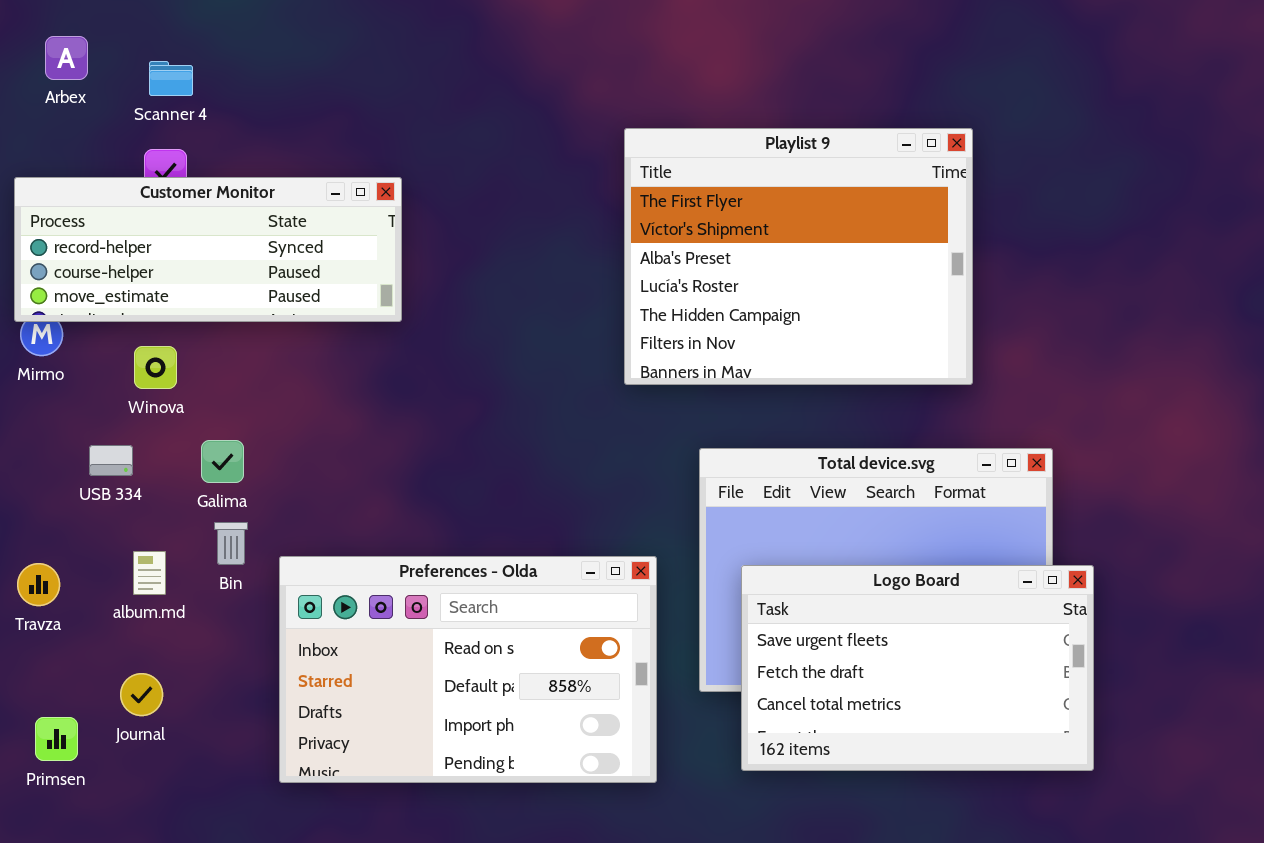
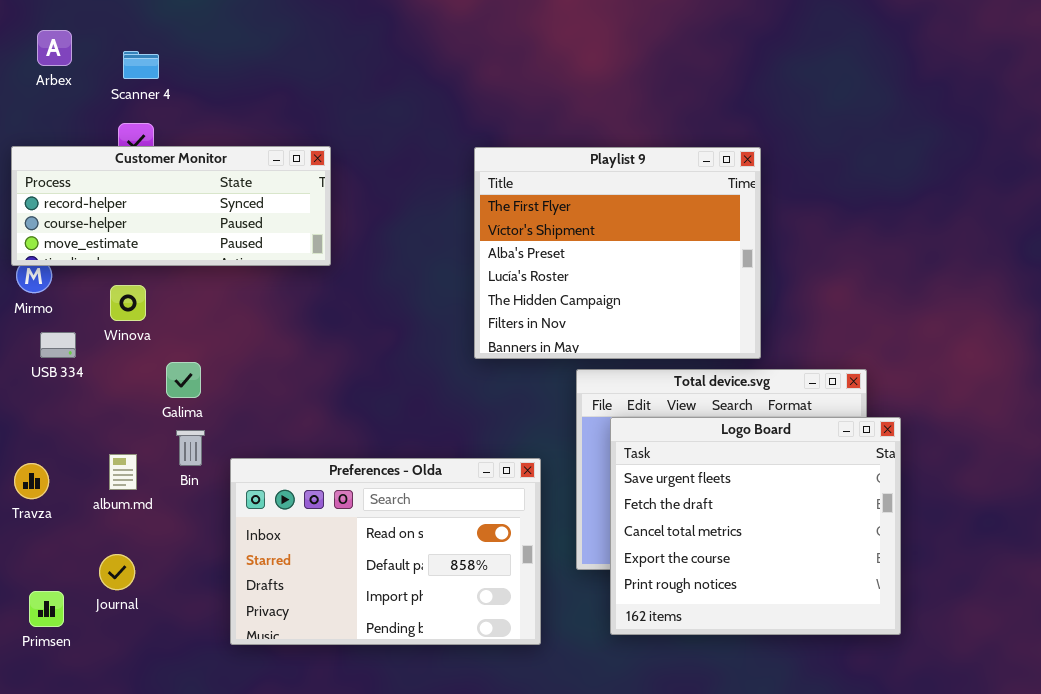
Playlist 9: [624,128,973,385] -> [474,147,761,359], moved
USB 334: [89,445,133,476] -> [40,332,76,358], moved
Logo Board: [741,565,1094,771] -> [610,417,901,635], resized

